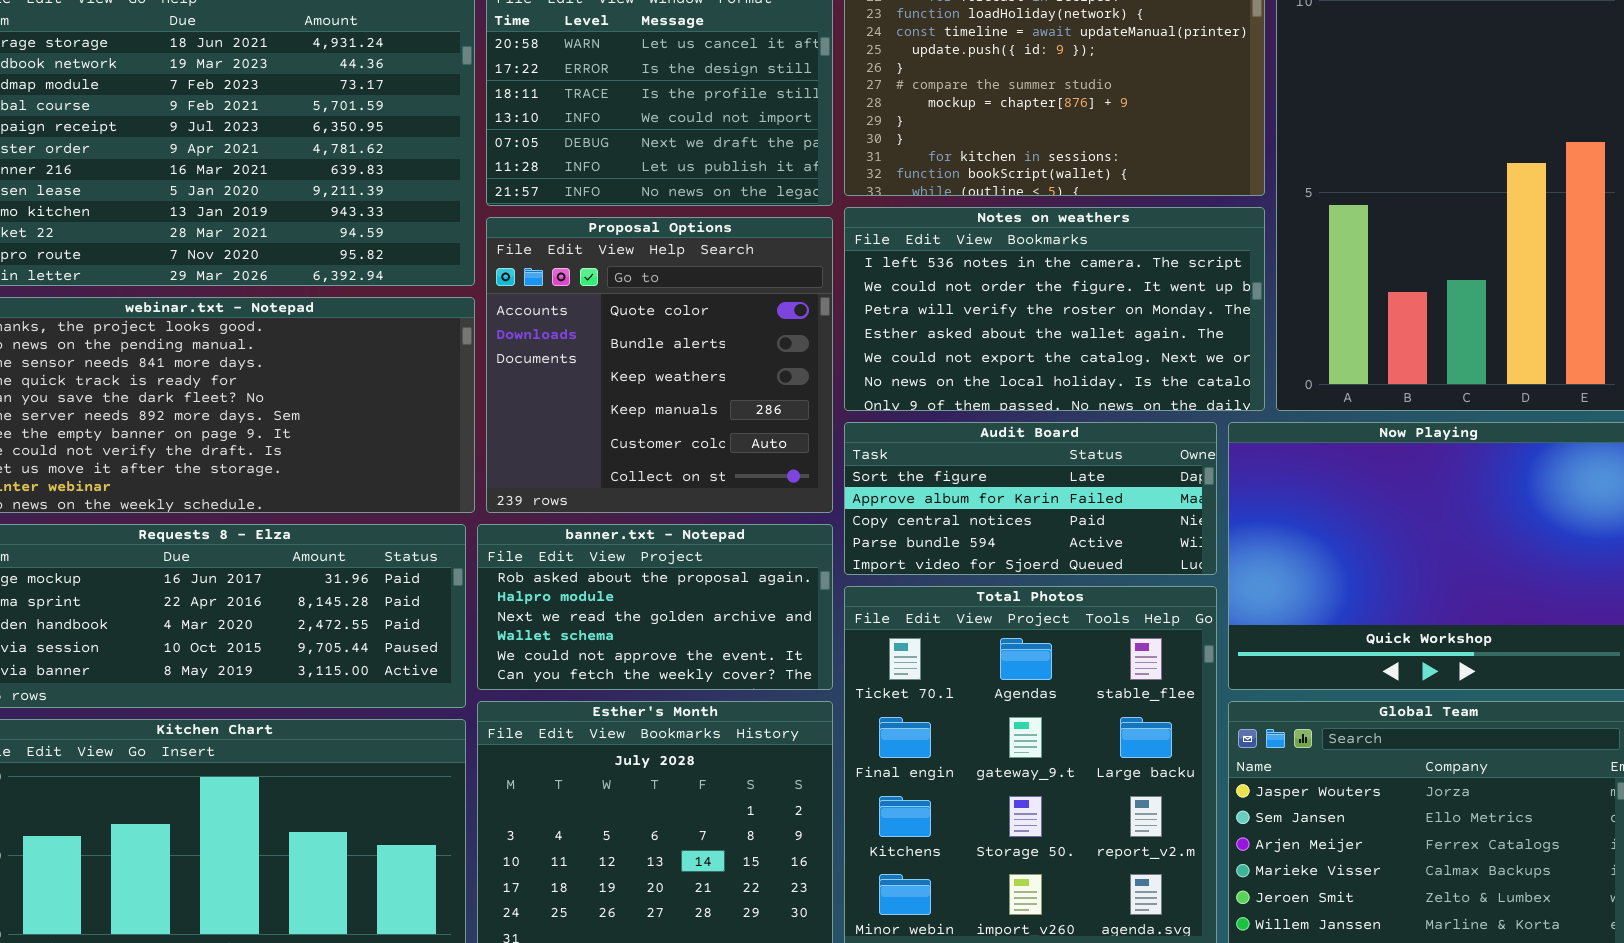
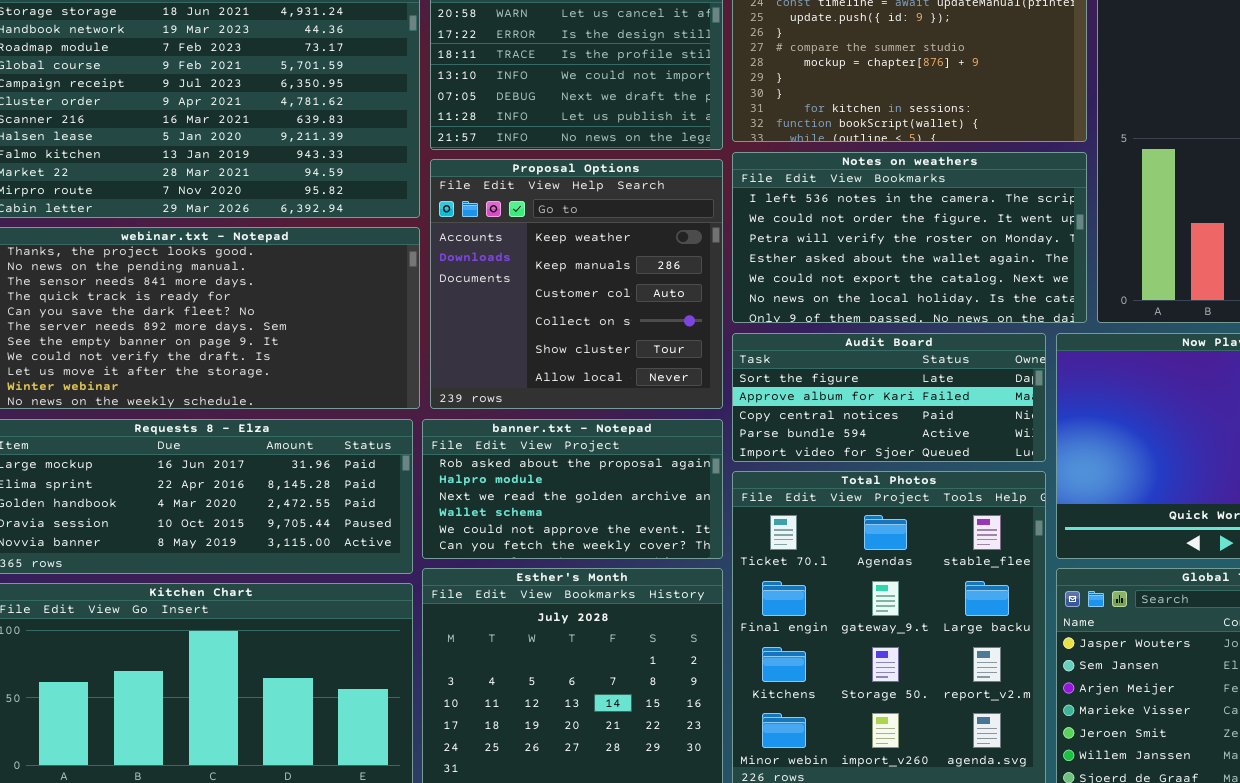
Proposal Options: [486,217,833,513] -> [430,159,723,409], scrolled down 2 rows

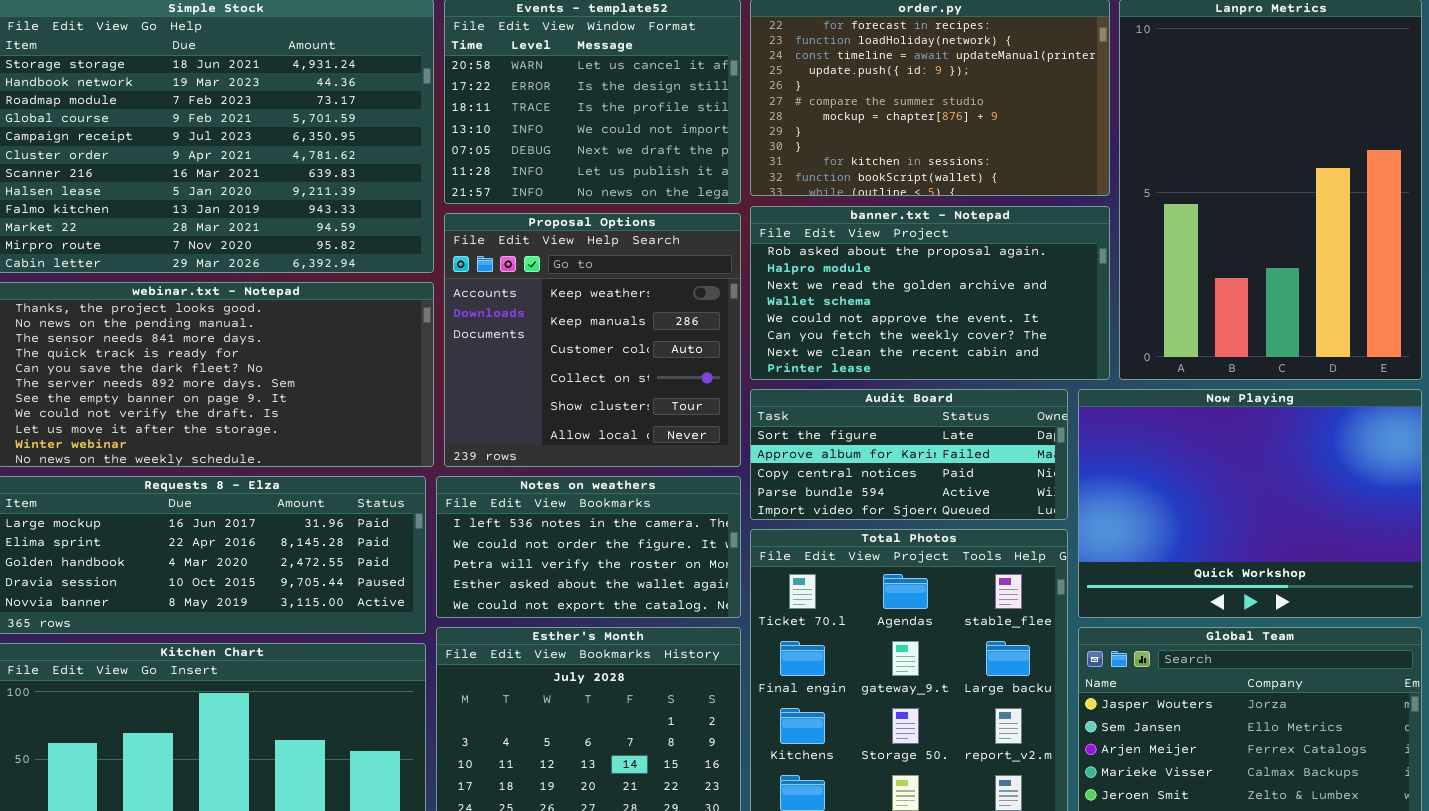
Notes on weathers: [732,152,1087,323] -> [436,476,741,618], moved, resized
banner.txt - Notepad: [422,419,723,559] -> [750,206,1110,380], moved, resized

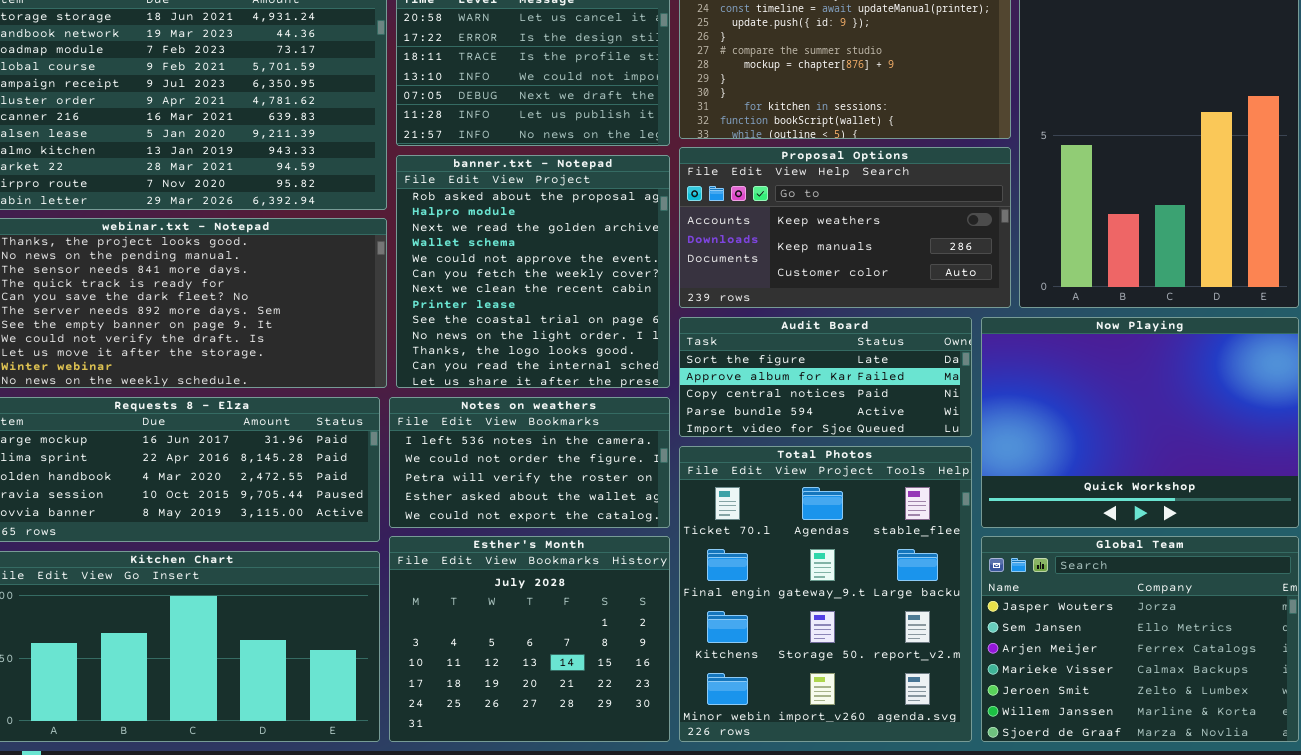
banner.txt - Notepad: [750,206,1110,380] -> [396,155,670,388], moved, resized
Proposal Options: [444,213,741,467] -> [679,147,1011,308], moved, resized

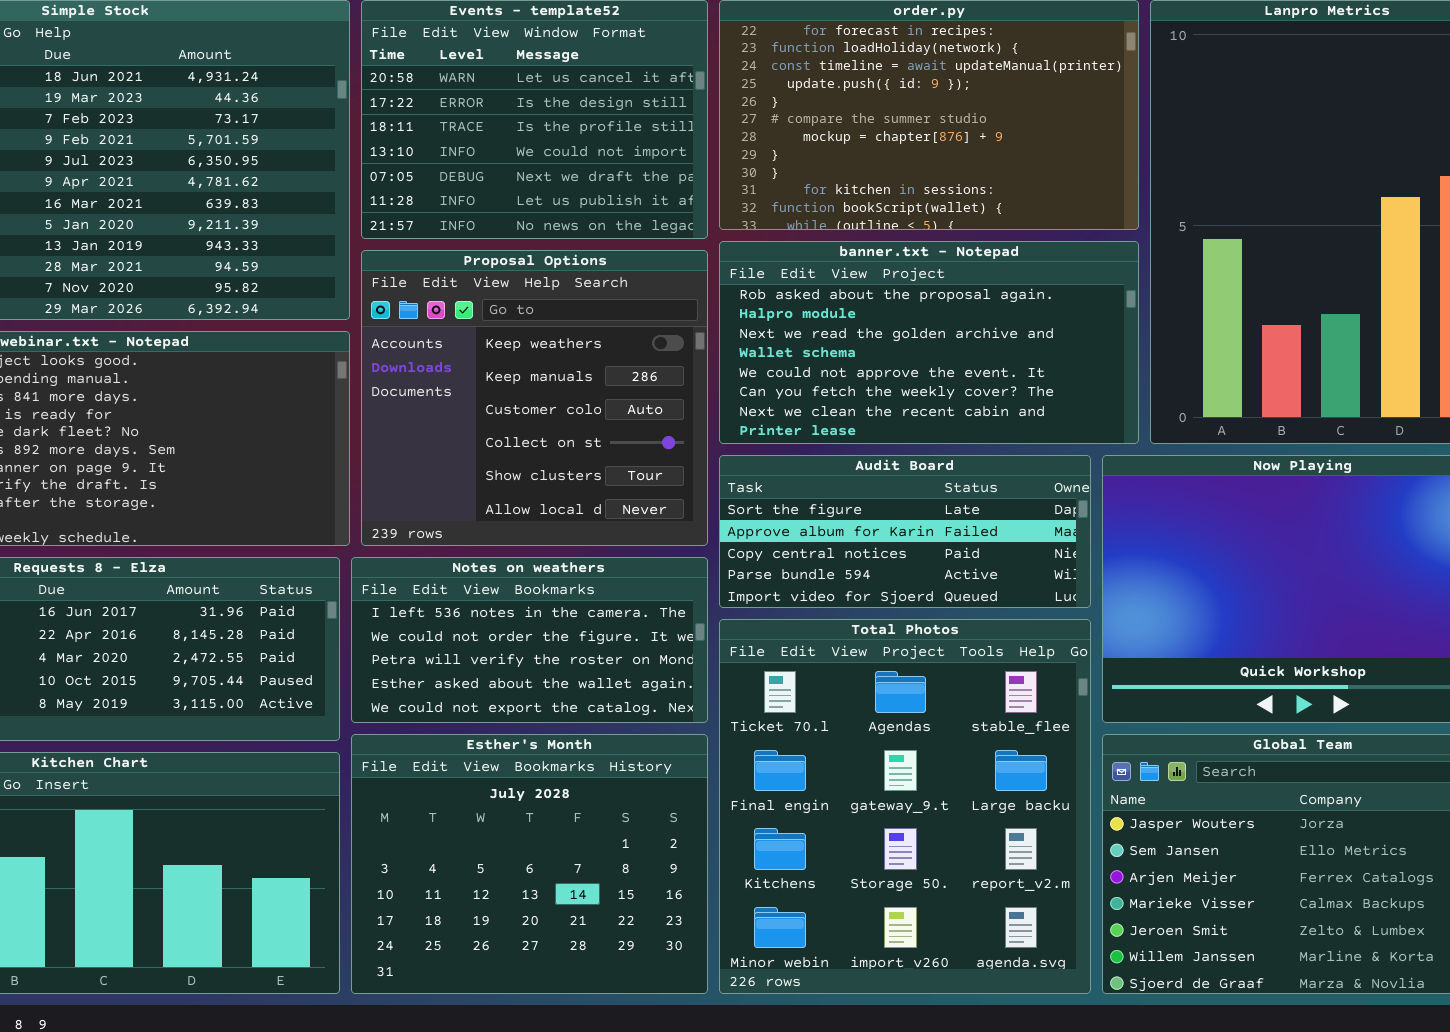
Proposal Options: [679,147,1011,308] -> [361,250,708,546], moved, resized
banner.txt - Notepad: [396,155,670,388] -> [719,241,1139,444], moved, resized

